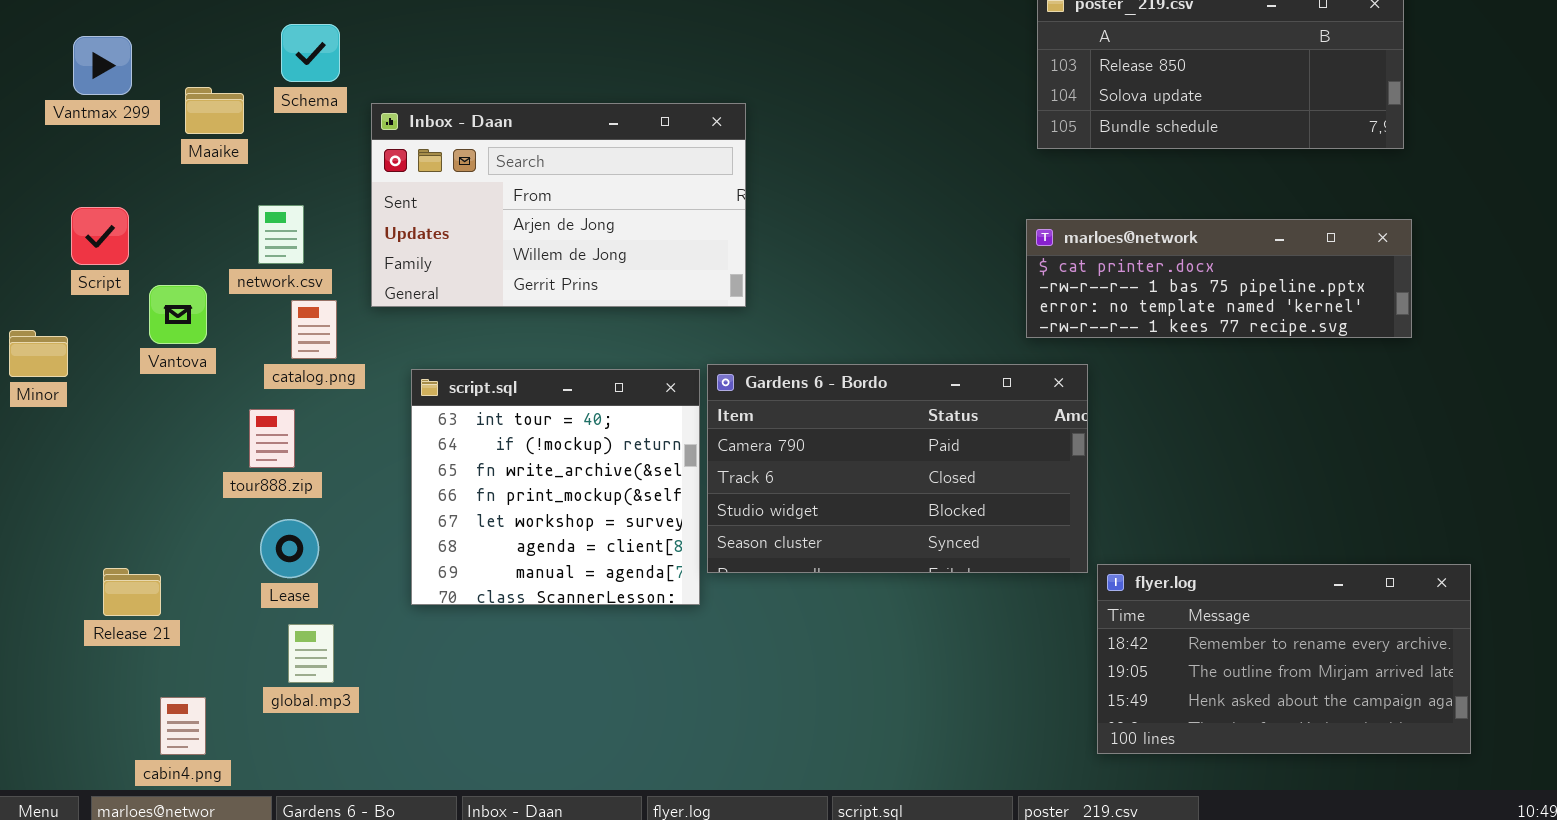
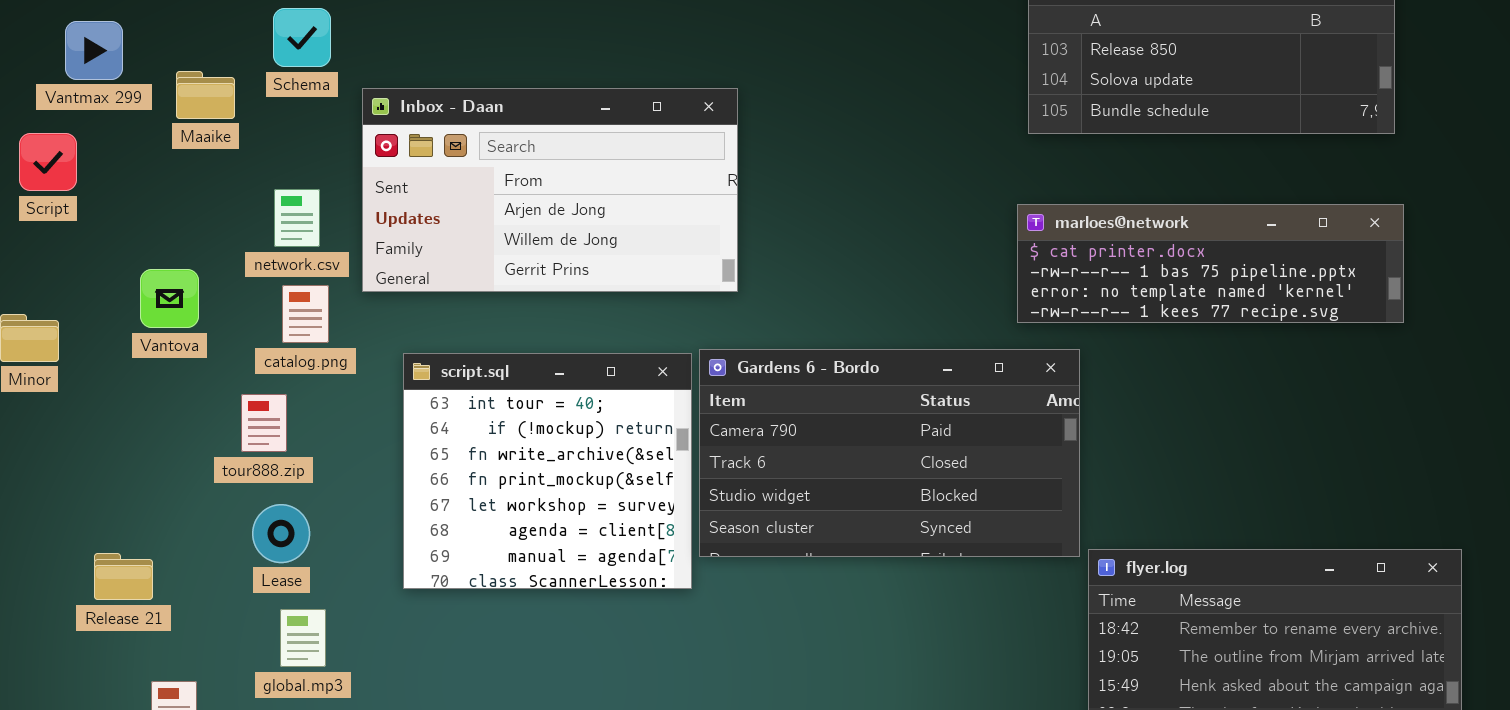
network.csv: [258,205,304,264] -> [274,189,320,247], moved
Script: [71,207,129,265] -> [19,133,77,191], moved

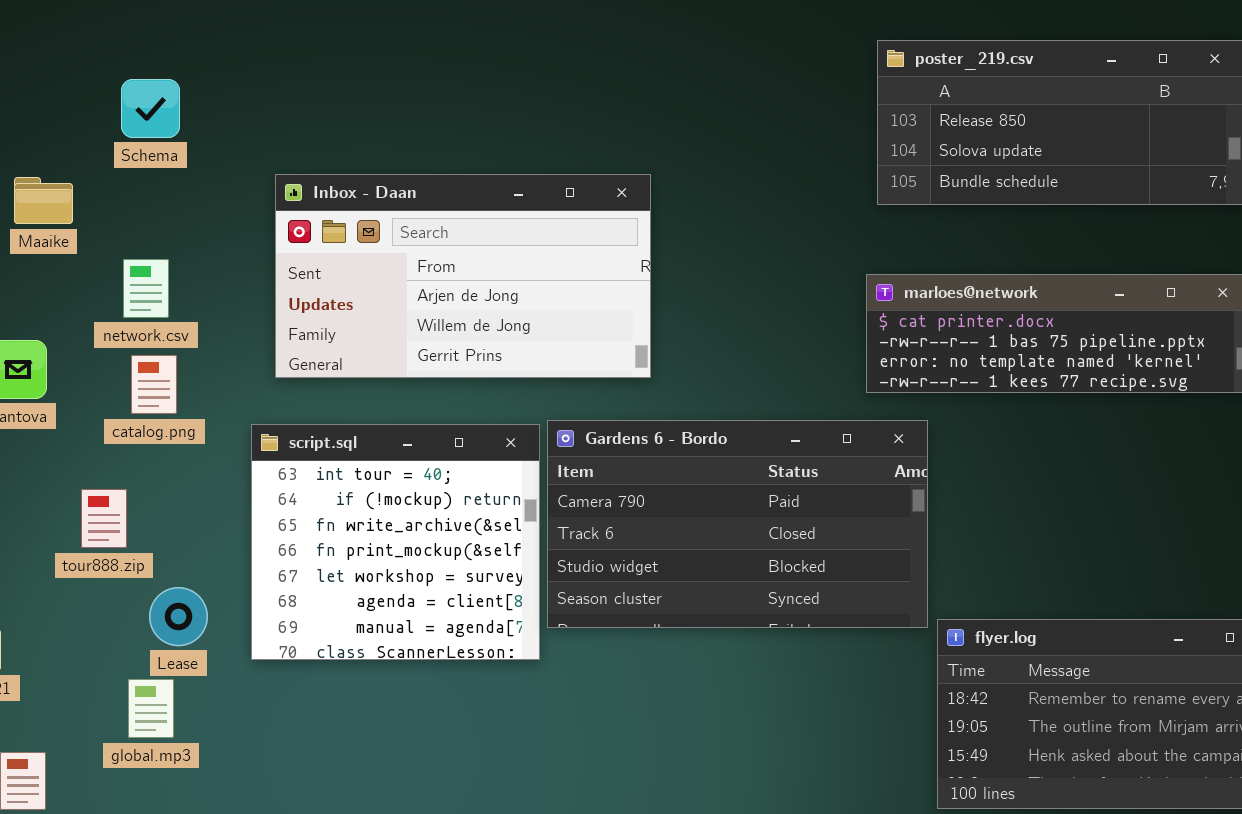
Maaike: [176,71,235,119] -> [14,177,73,224], moved
Inbox - Daan: [362,88,738,292] -> [275,174,651,378], moved
tour888.zip: [241,394,287,452] -> [81,489,127,548], moved
Lease: [252,504,310,563] -> [149,587,208,646], moved

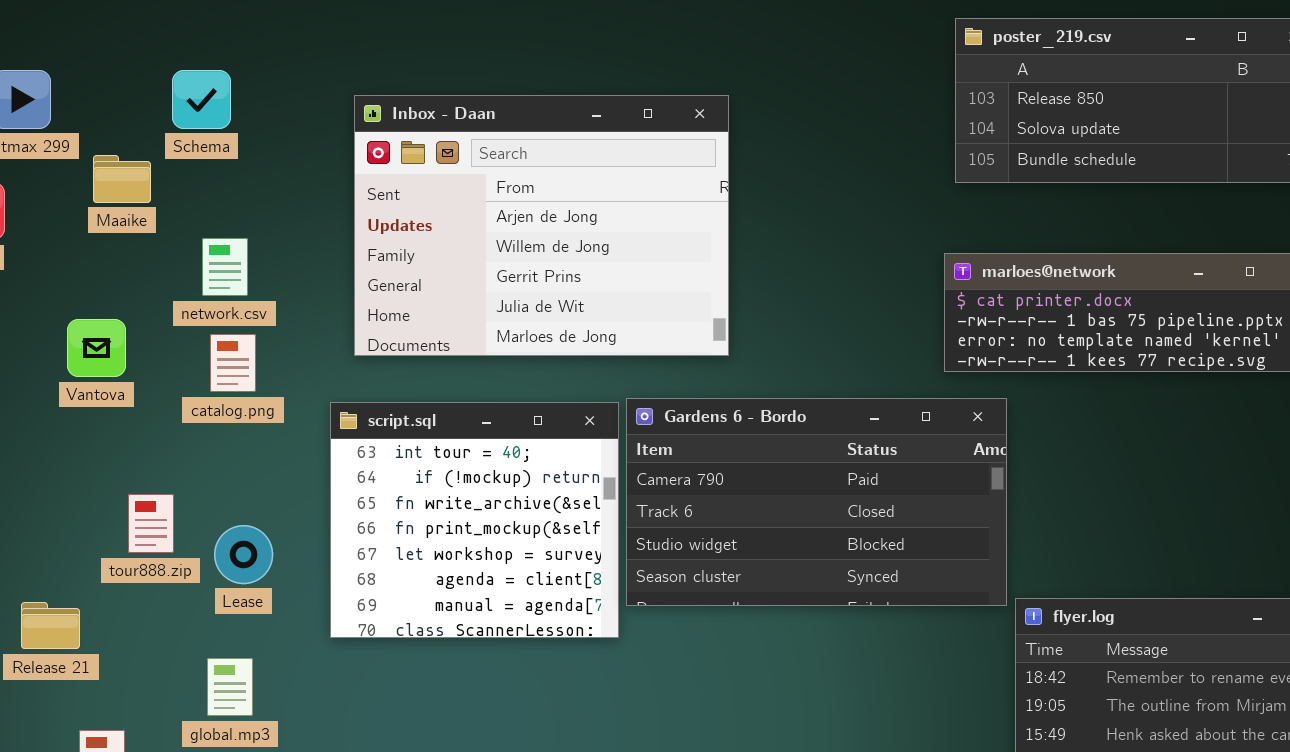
Schema: [121,79,180,138] -> [172,70,231,129], moved
Inbox - Daan: [275,174,651,378] -> [354,95,729,356], resized
tour888.zip: [81,489,127,548] -> [128,494,174,553], moved
Lease: [149,587,208,646] -> [214,525,273,584], moved

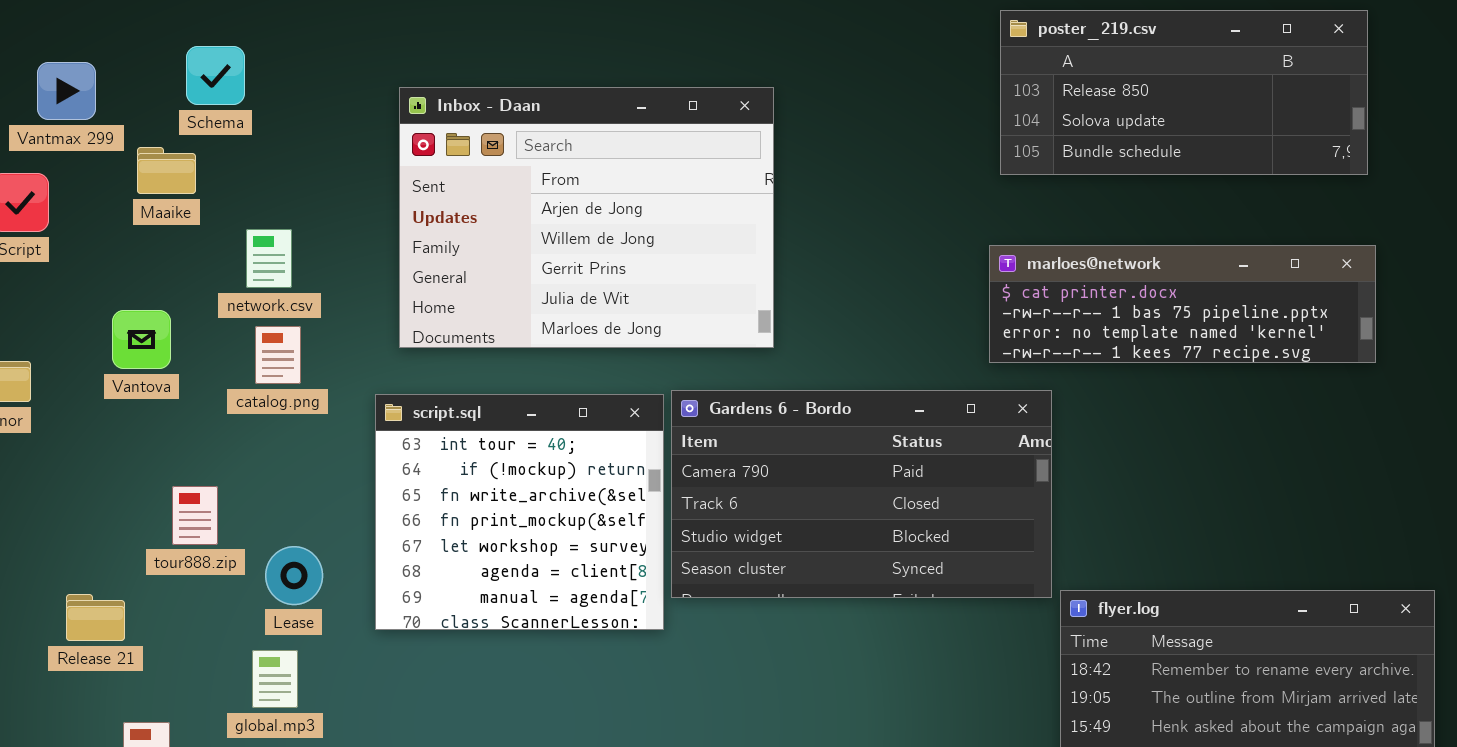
Schema: [172,70,231,129] -> [186,46,245,105], moved
Lease: [214,525,273,584] -> [265,546,323,605], moved

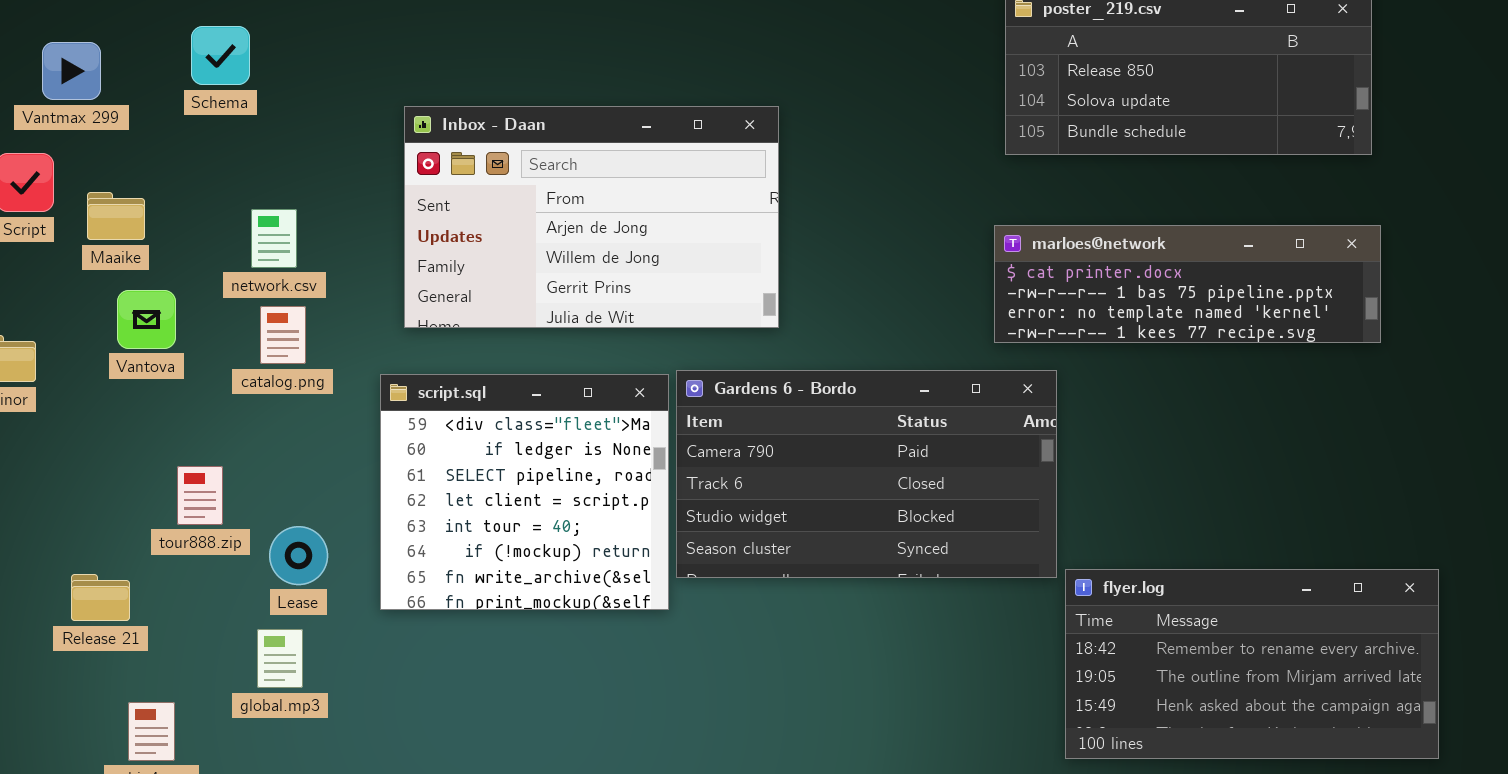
Inbox - Daan: [399,87,774,348] -> [404,106,779,328], resized
Maaike: [137,147,196,194] -> [87,192,145,240], moved
script.sql: [375,394,664,630] -> [380,374,669,610], scrolled up 4 rows

